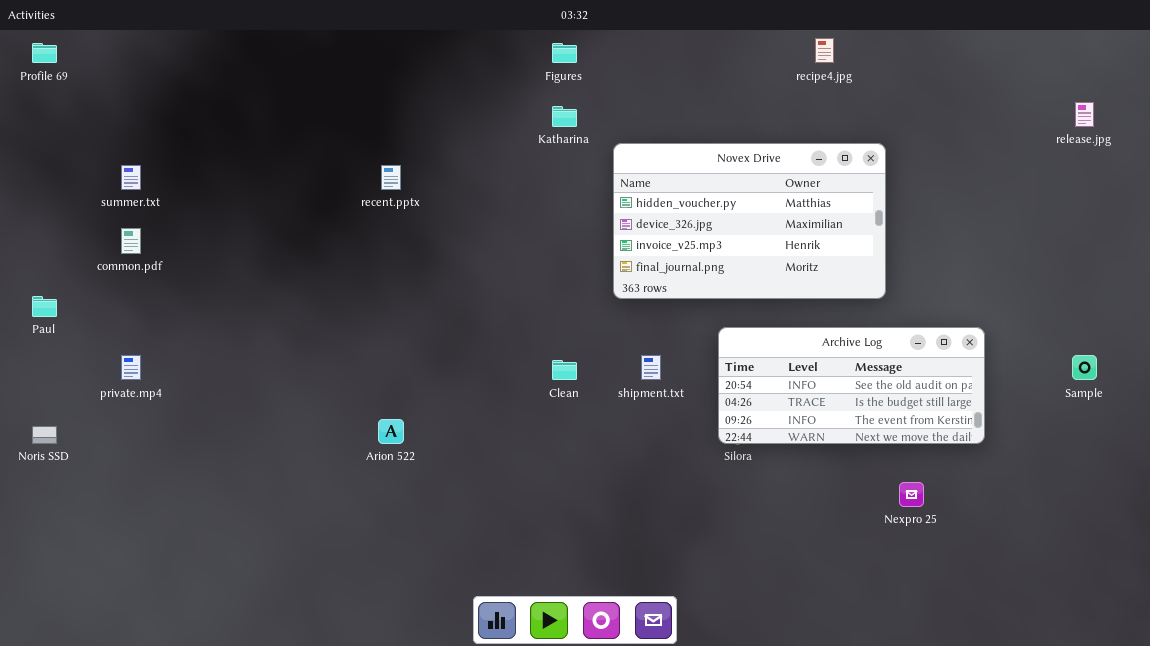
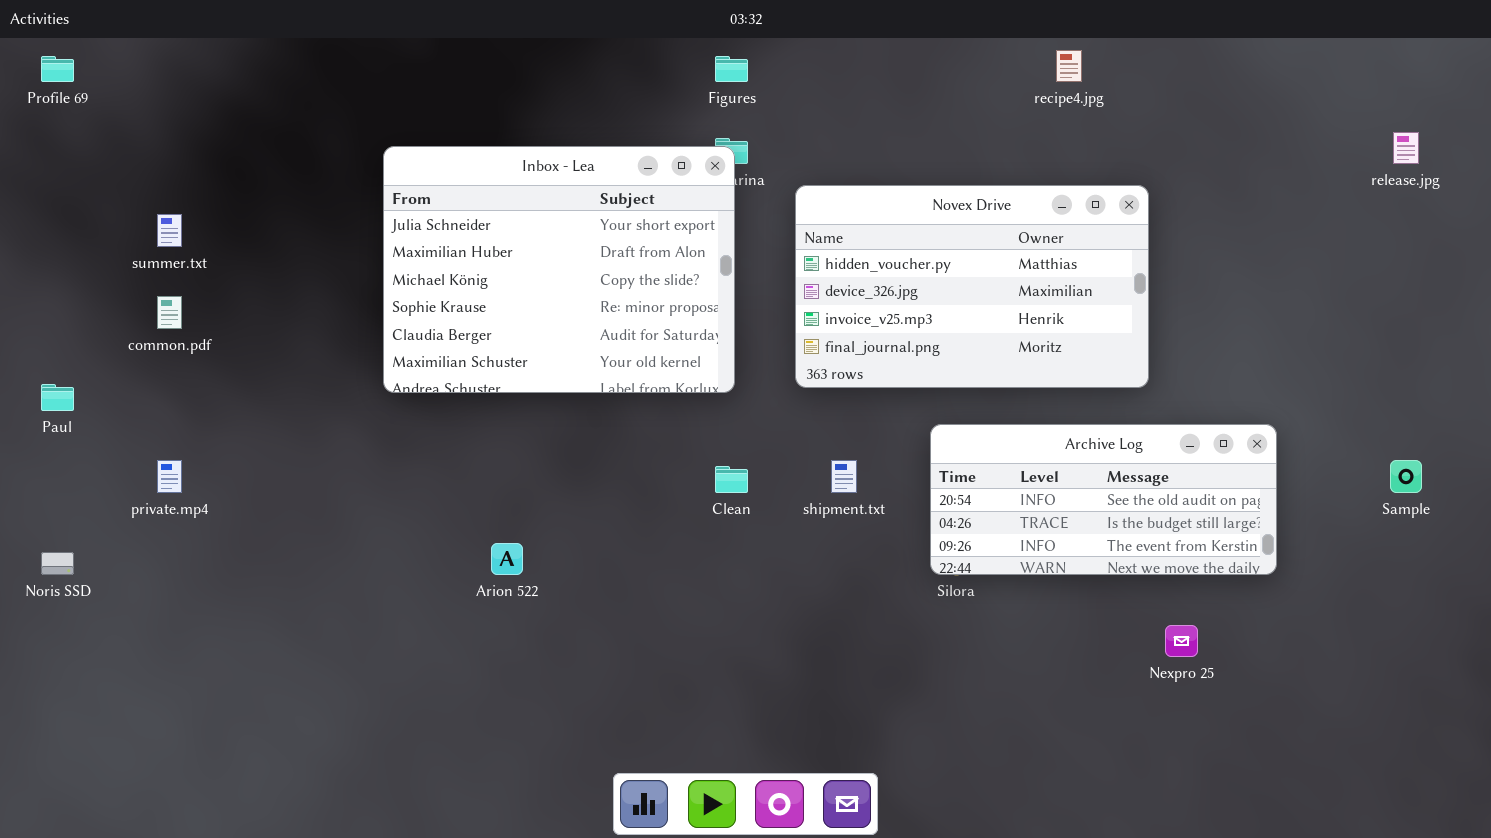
Inbox - Lea: none -> [383,146,735,393], opened

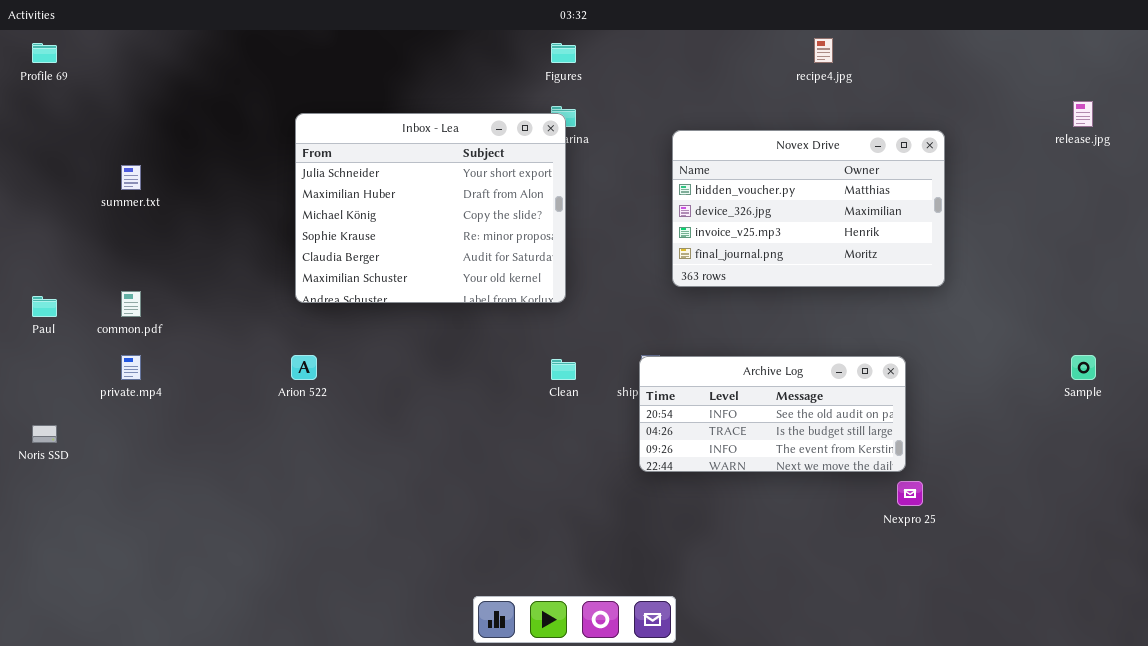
Novex Drive: [795,185,1149,388] -> [672,130,945,287], moved
common.pdf: [157,296,182,329] -> [121,291,141,317], moved
Archive Log: [930,424,1277,575] -> [639,356,906,472], moved
Arion 522: [491,543,523,575] -> [291,355,317,380], moved

